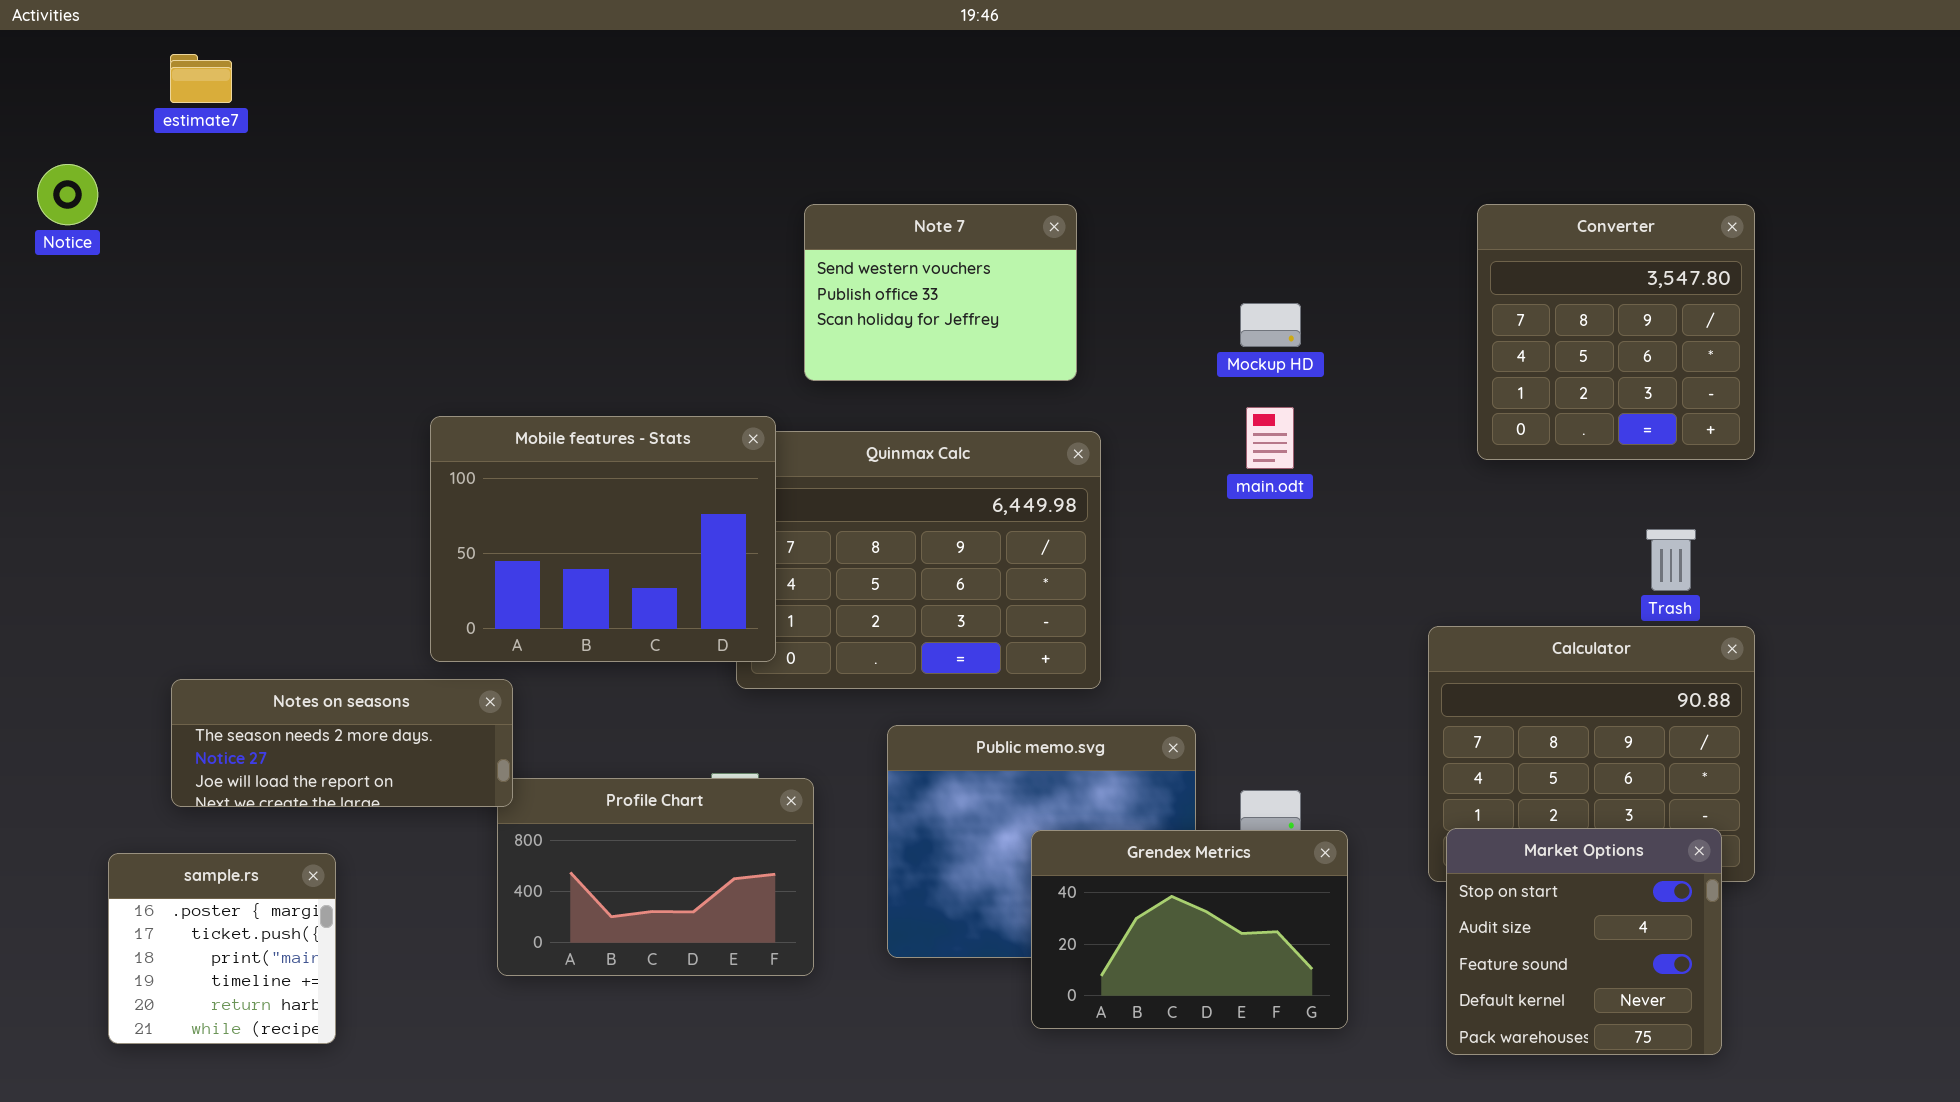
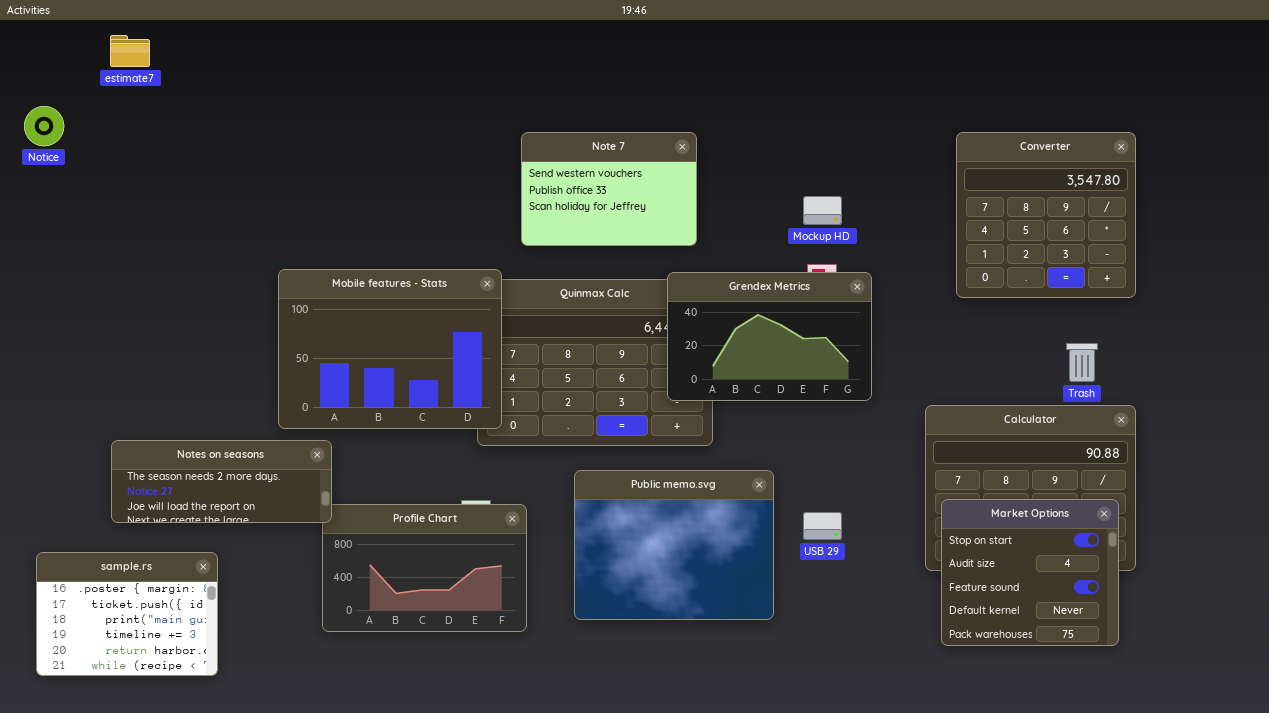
Market Options: [1446,828,1722,1055] -> [941,499,1119,646], moved
Grendex Metrics: [1031,830,1348,1029] -> [667,272,872,401], moved
sample.rs: [108,853,336,1044] -> [36,552,218,676], resized

